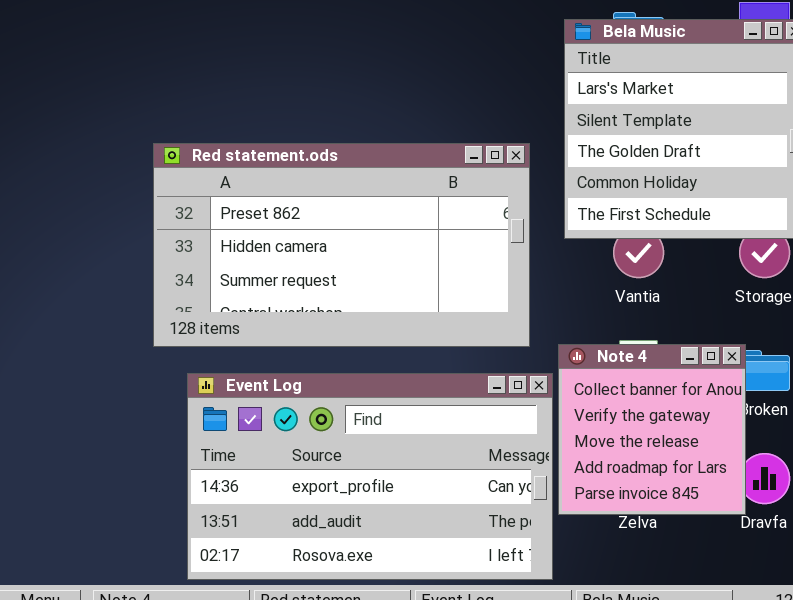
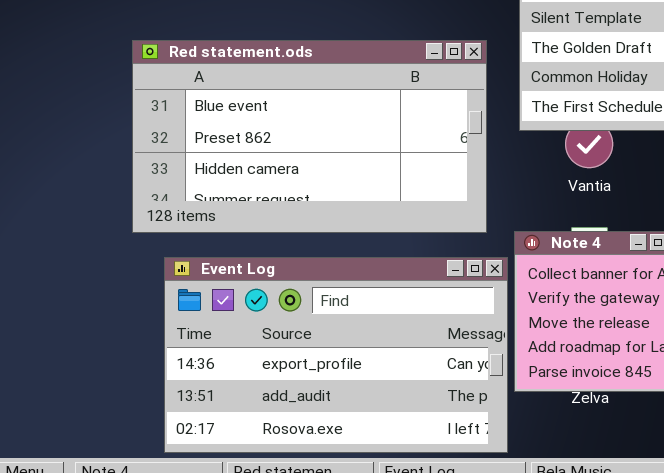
Red statement.ods: [153,143,530,347] -> [132,40,487,233], scrolled up 1 row

